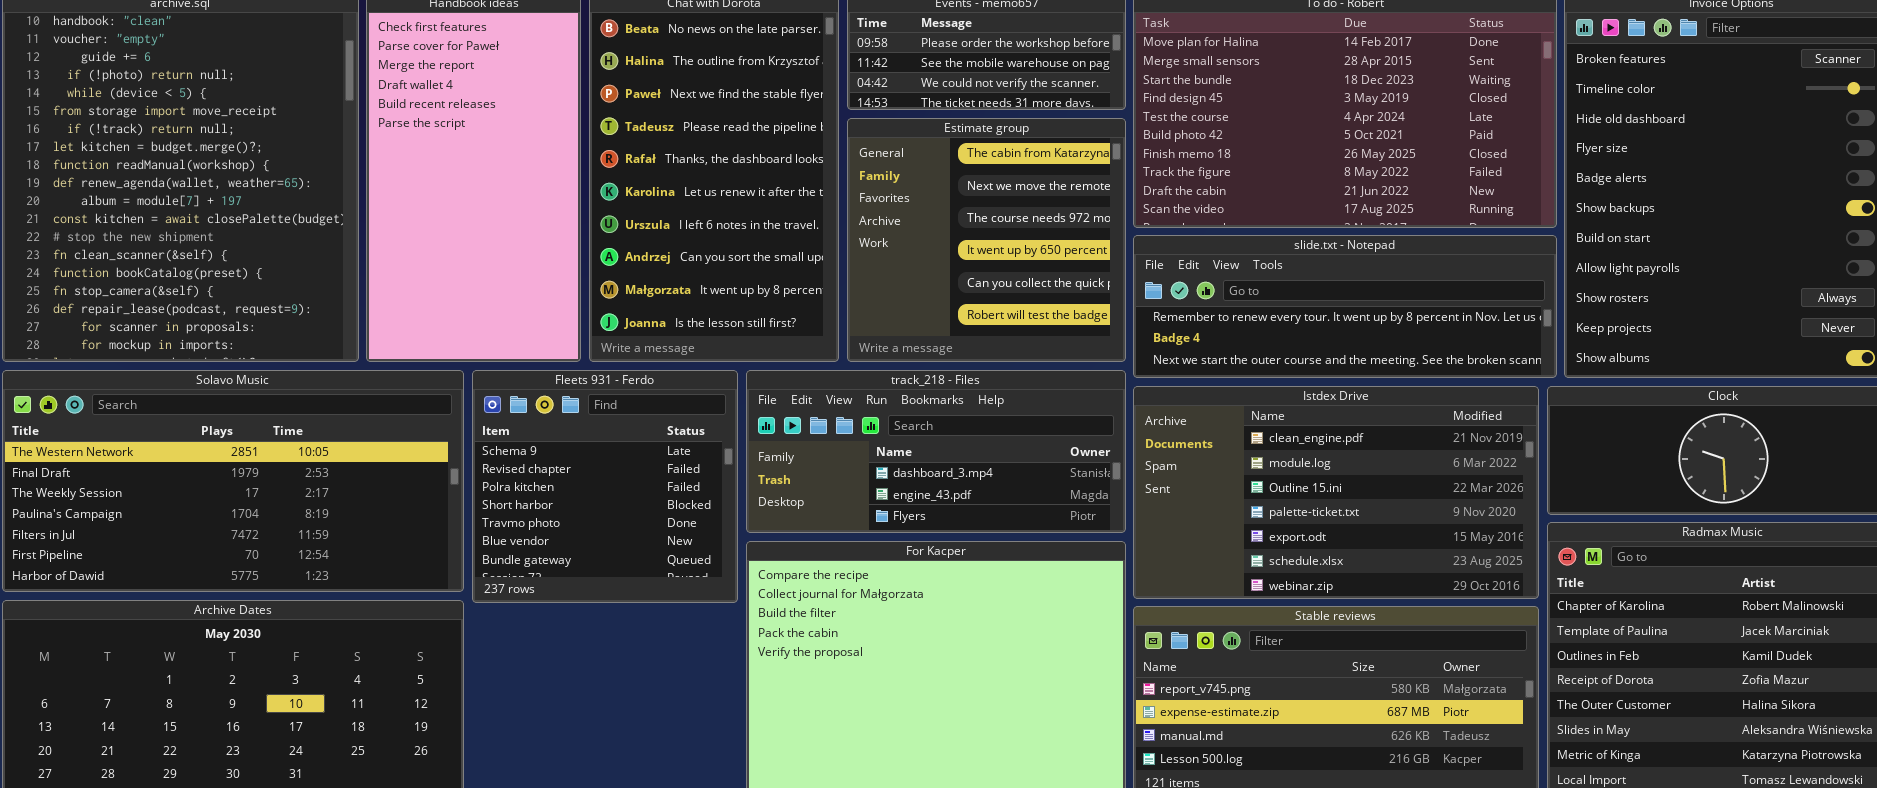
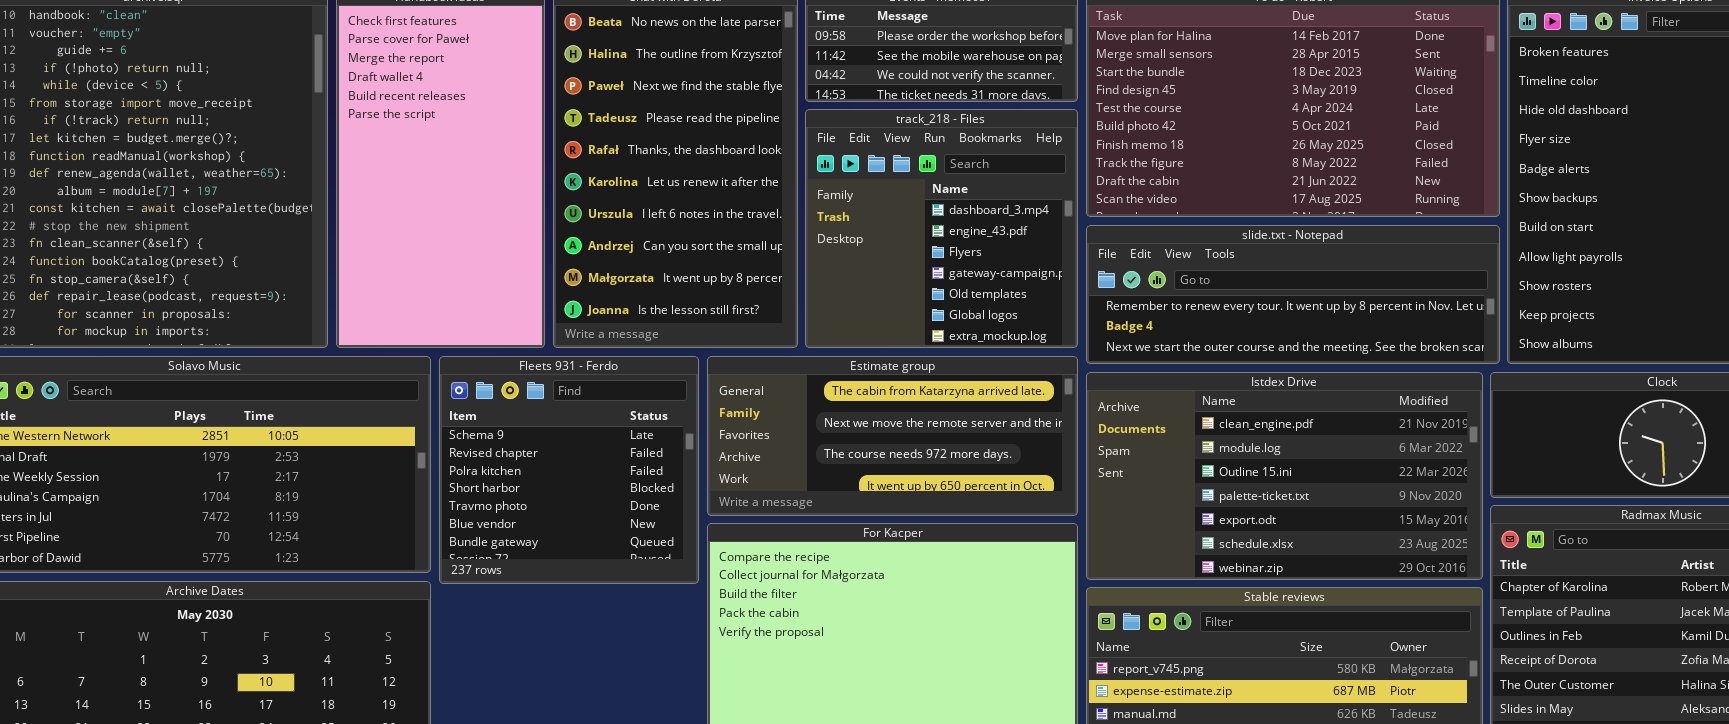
Estimate group: [847,118,1126,362] -> [707,356,1078,516], moved, resized
track_218 - Files: [746,370,1126,533] -> [805,109,1078,348], moved, resized

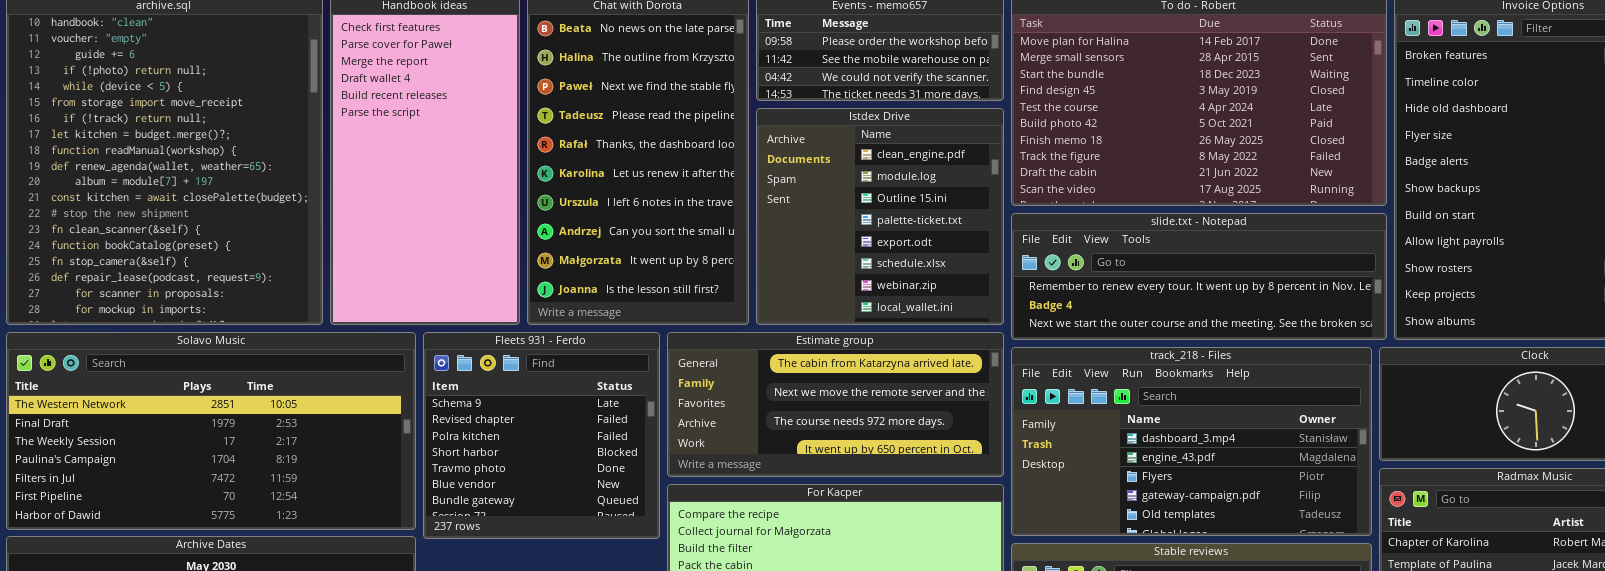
track_218 - Files: [805,109,1078,348] -> [1011,347,1372,536], moved, resized
Istdex Drive: [1086,372,1483,580] -> [756,108,1004,325], moved, resized

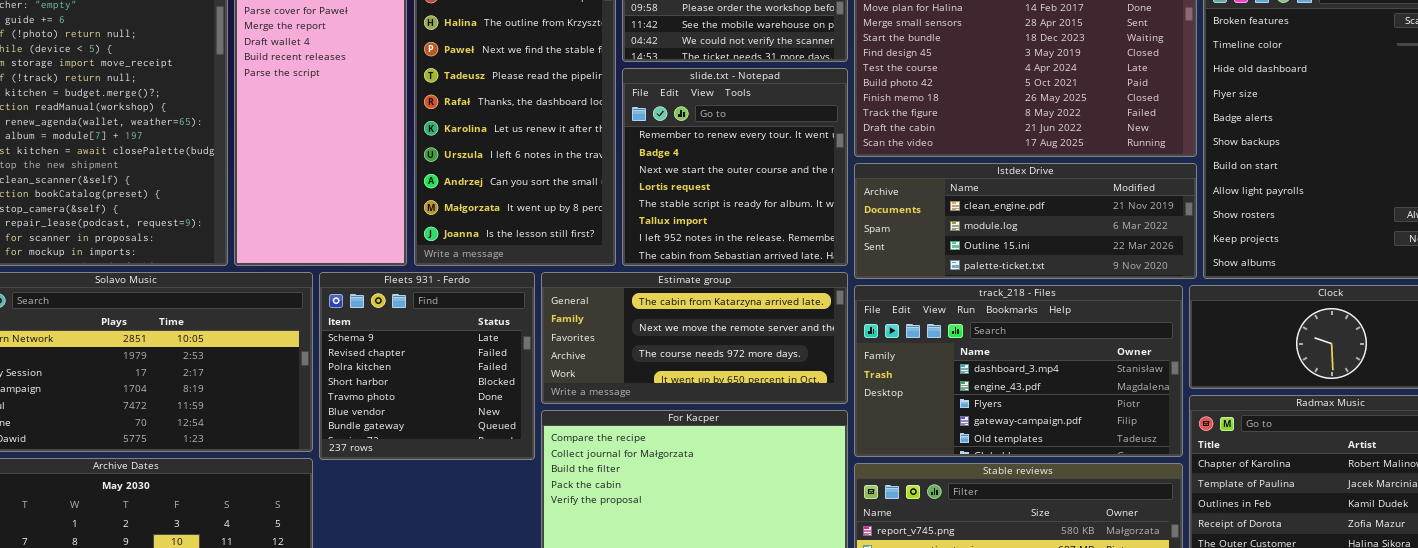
Istdex Drive: [756,108,1004,325] -> [854,163,1197,279], moved, resized
slide.txt - Notepad: [1011,213,1387,340] -> [622,68,848,266], moved, resized

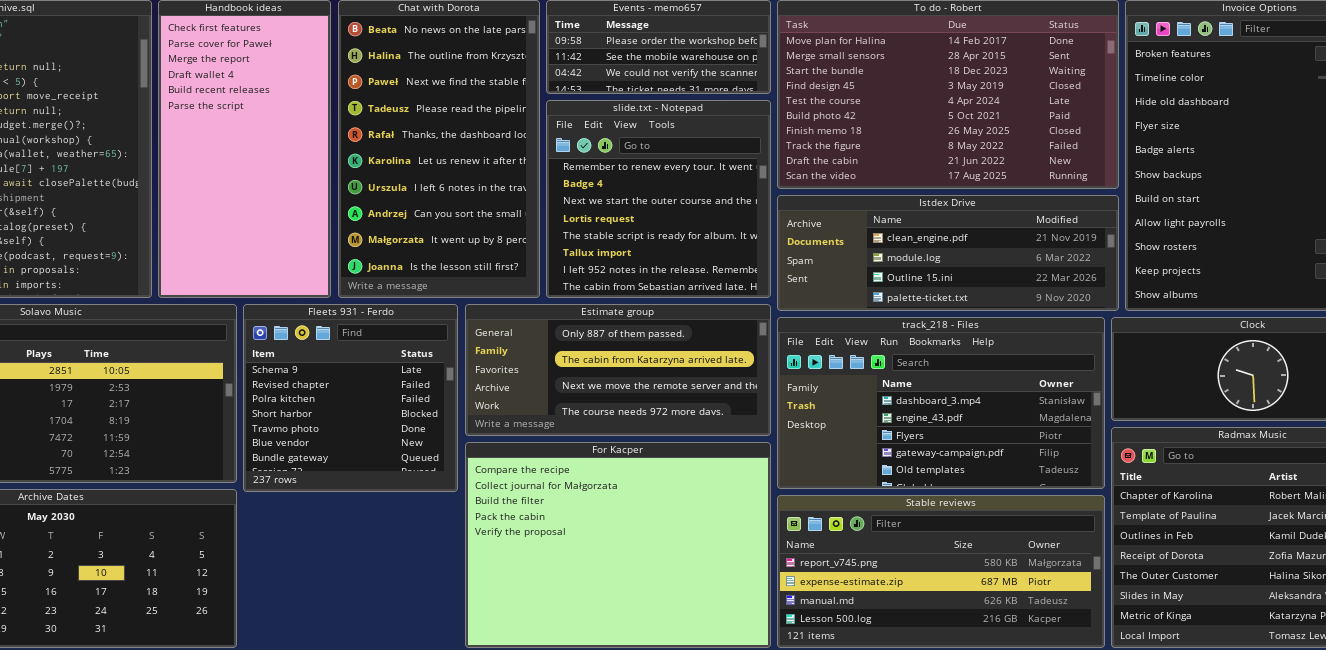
Estimate group: [541,272,848,404] -> [465,304,771,436], scrolled up 1 row

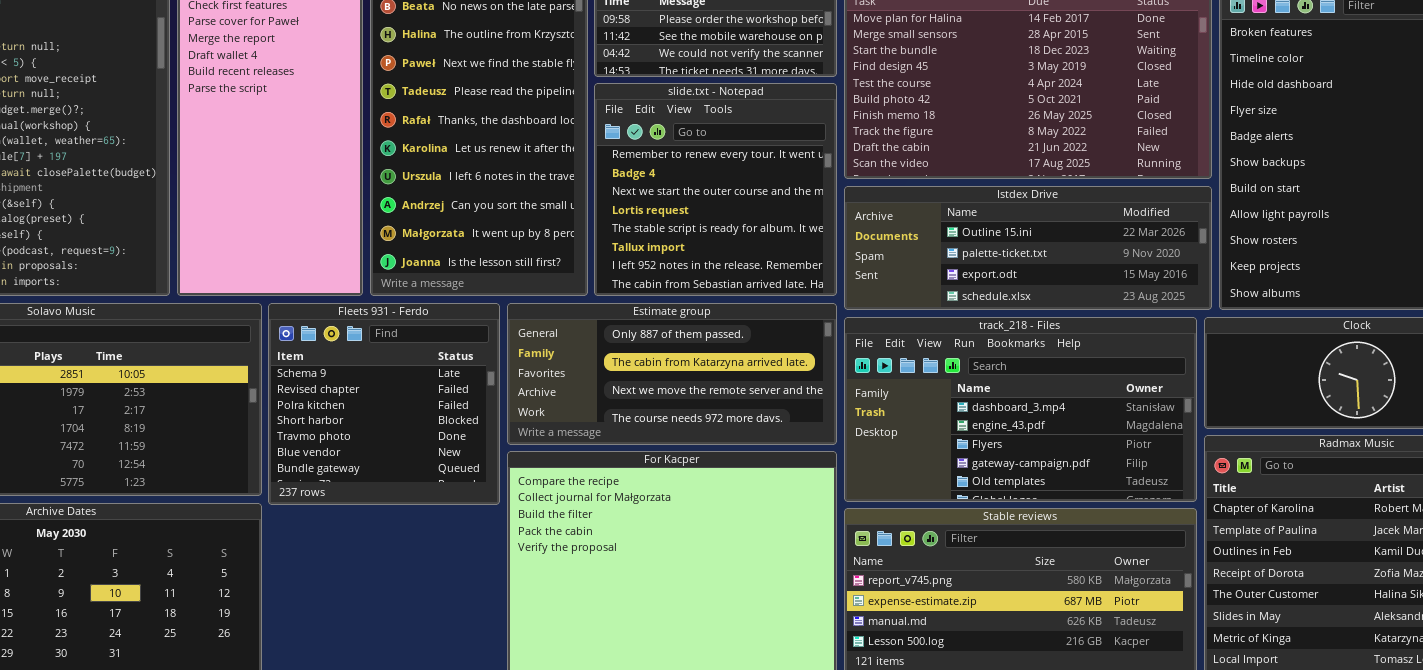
Istdex Drive: [777,195,1119,311] -> [844,186,1212,310], scrolled down 2 rows

